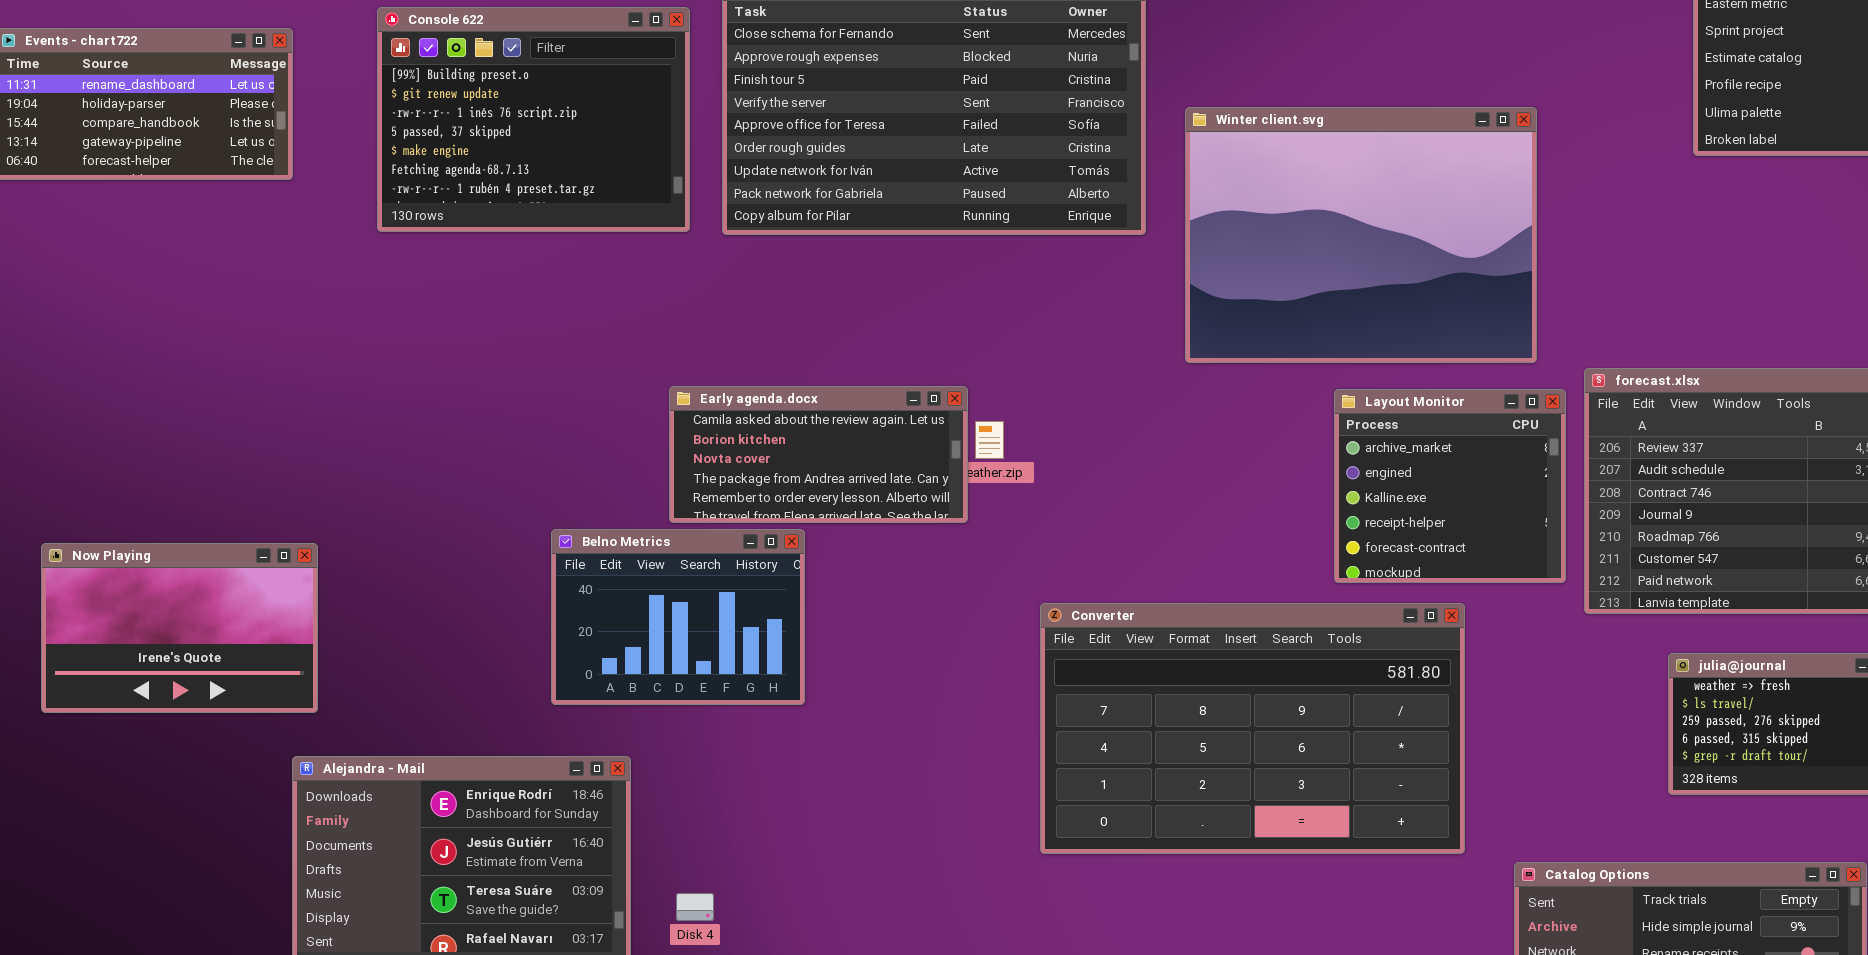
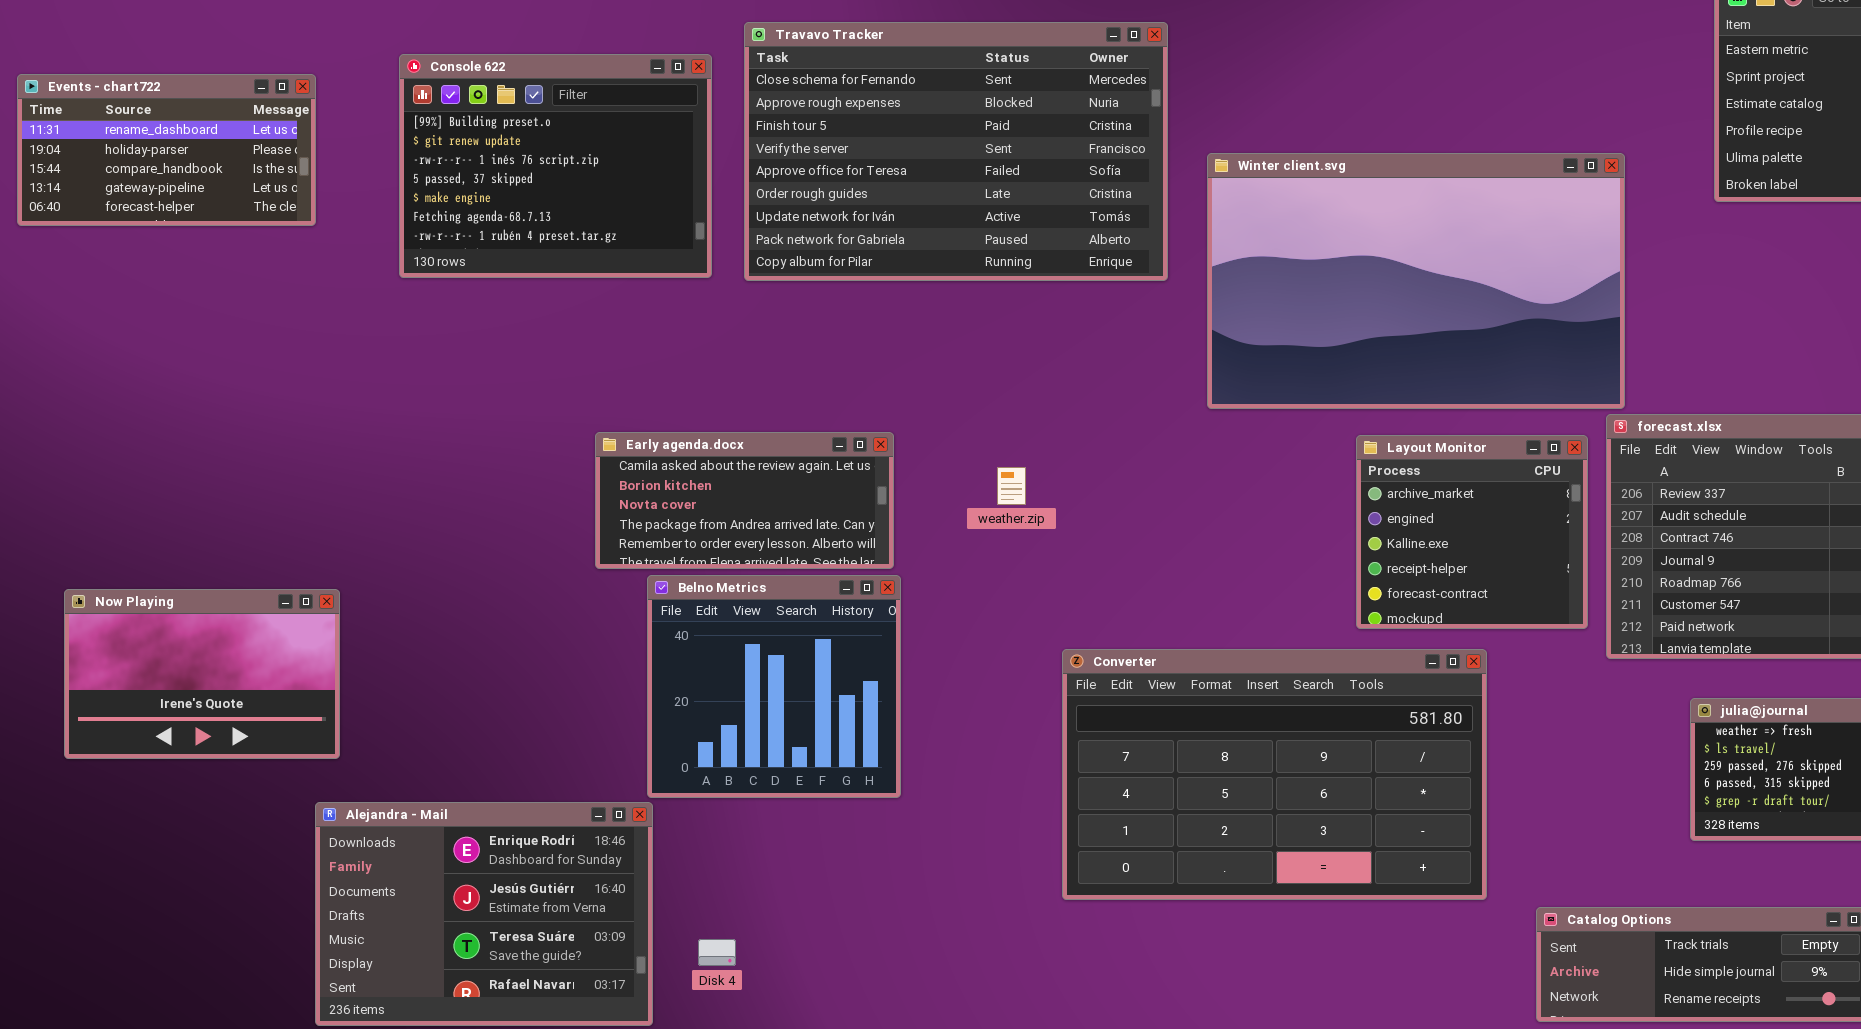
Winter client.svg: [1185,107,1537,363] -> [1207,153,1625,409], resized
Early agenda.docx: [669,386,968,523] -> [595,432,894,569], moved
Belno Metrics: [551,529,805,705] -> [647,575,901,798], moved, resized

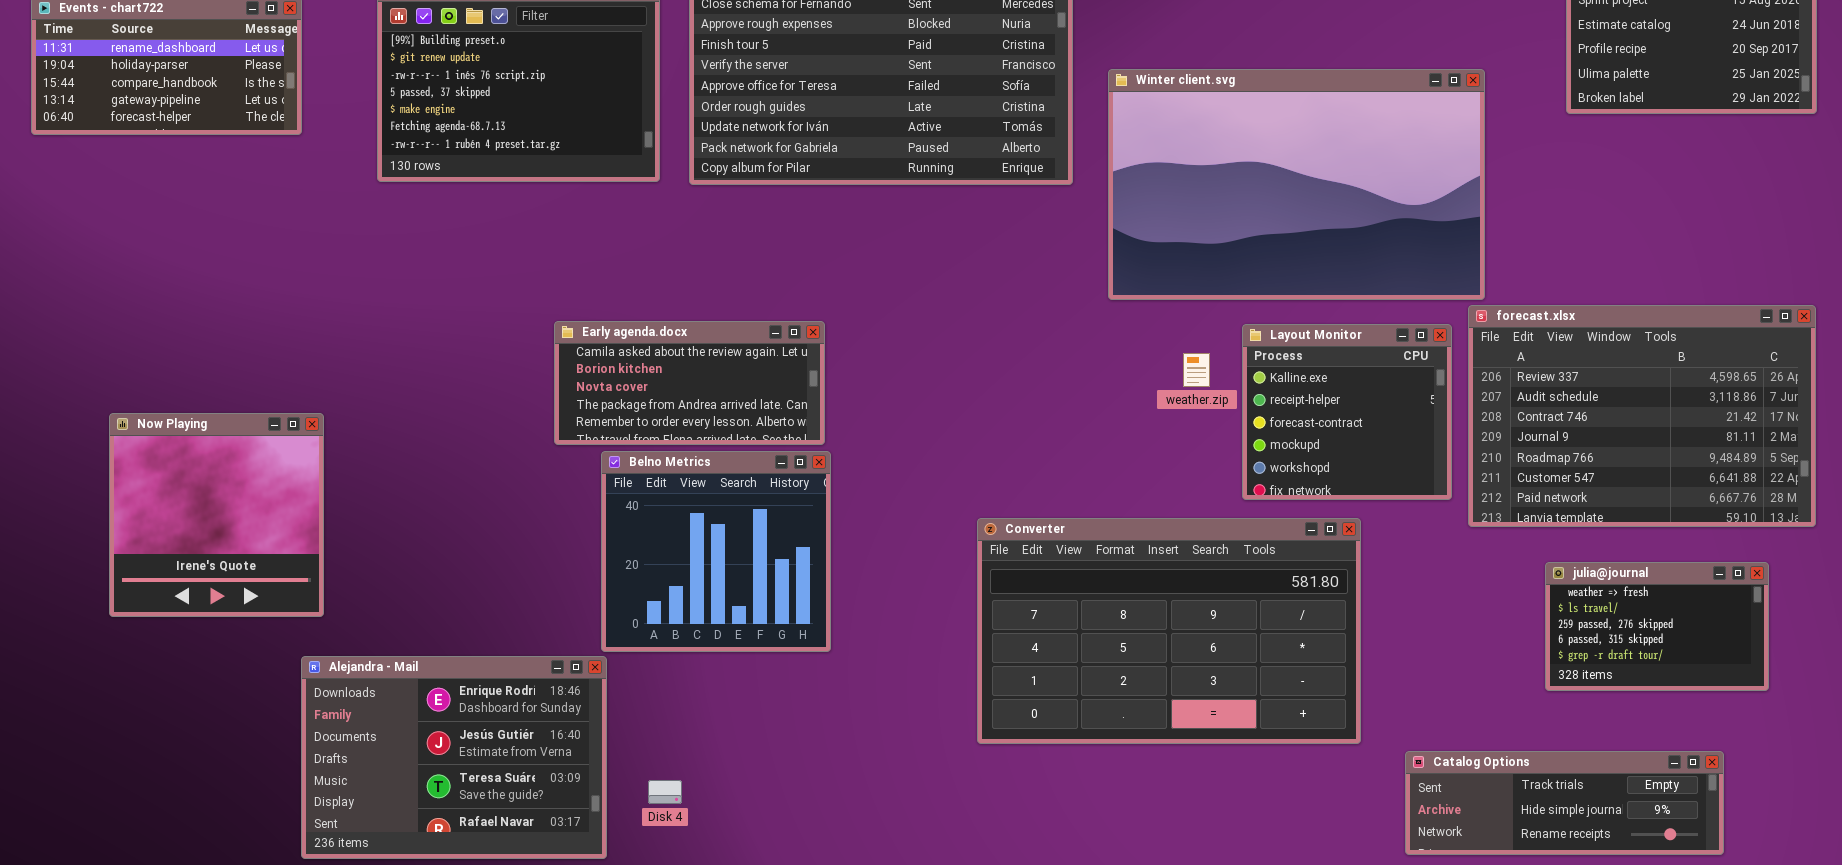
Layout Monitor: [1356,435,1588,629] -> [1242,324,1452,500], scrolled down 2 rows
weather.zip: [997,467,1026,505] -> [1183,353,1210,387], moved
Now Playing: [64,589,340,759] -> [109,413,324,617], resized

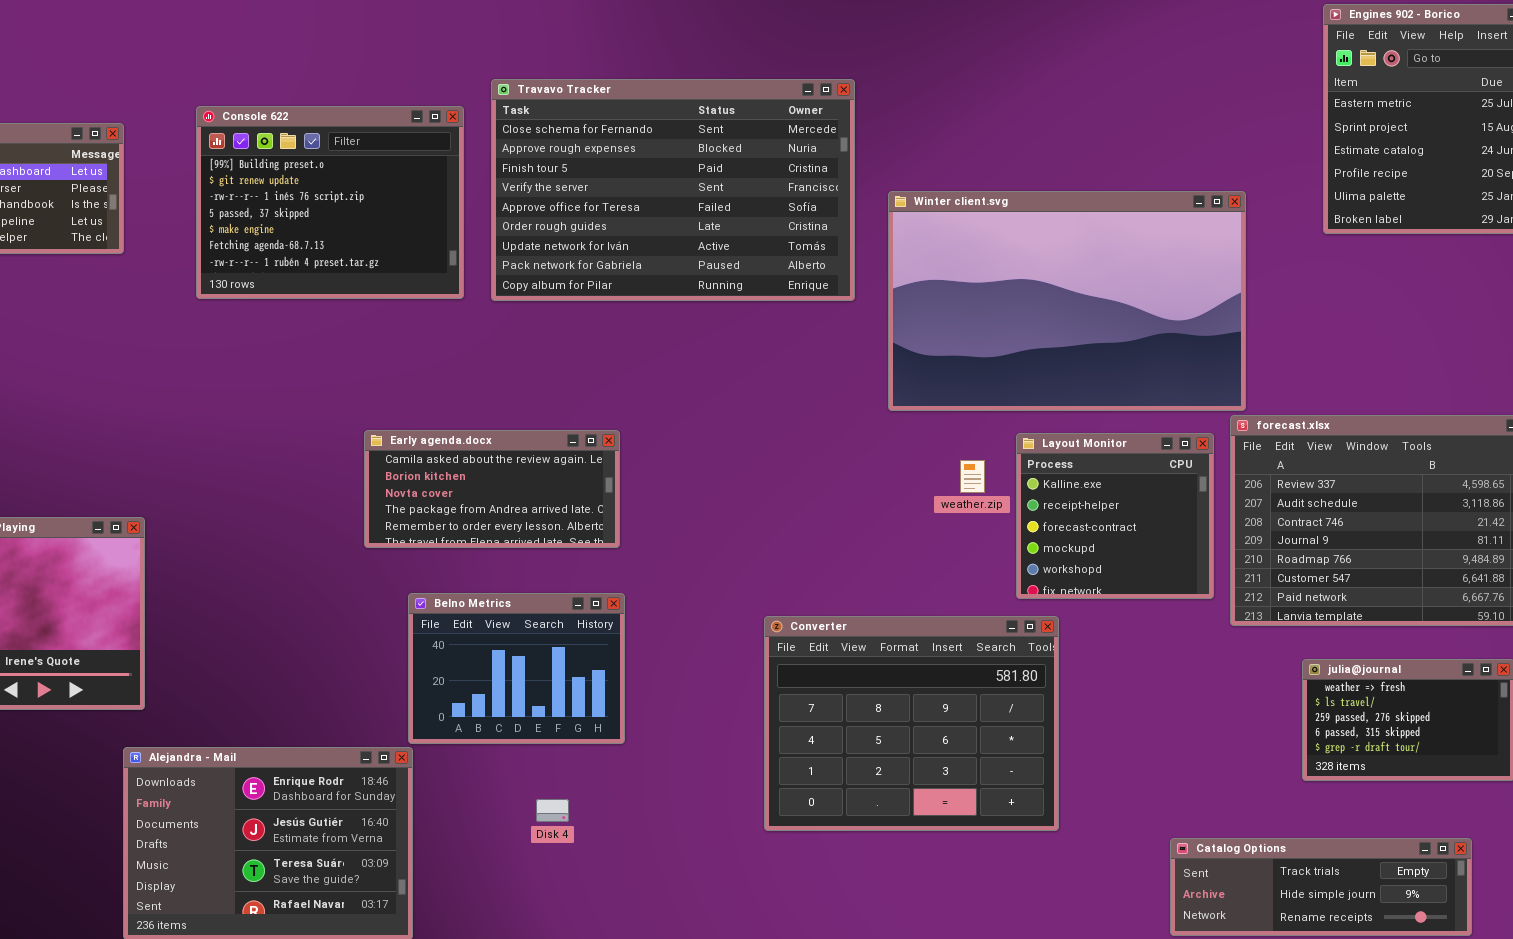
Belno Metrics: [601,451,831,652] -> [408,593,625,744], resized
Converter: [977,518,1361,744] -> [764,616,1059,831], resized
Disk 4: [648,780,682,804] -> [536,799,569,822], moved

